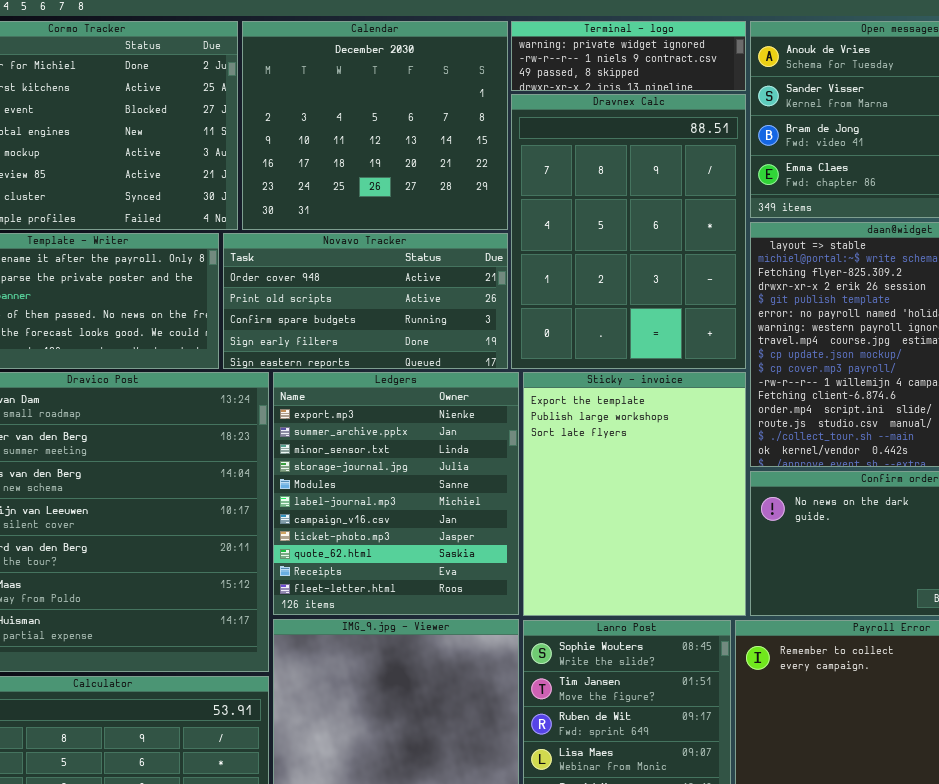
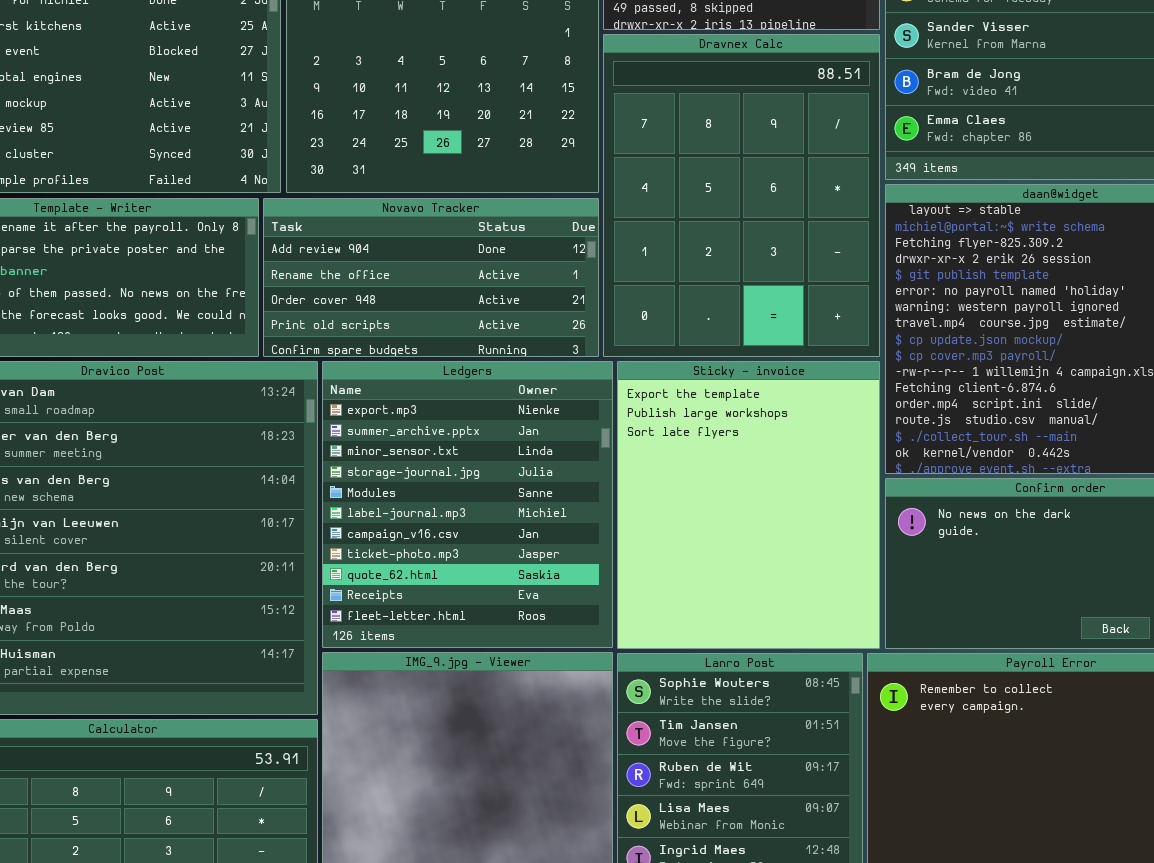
Novavo Tracker: [223,233,508,369] -> [263,198,599,357], scrolled up 2 rows

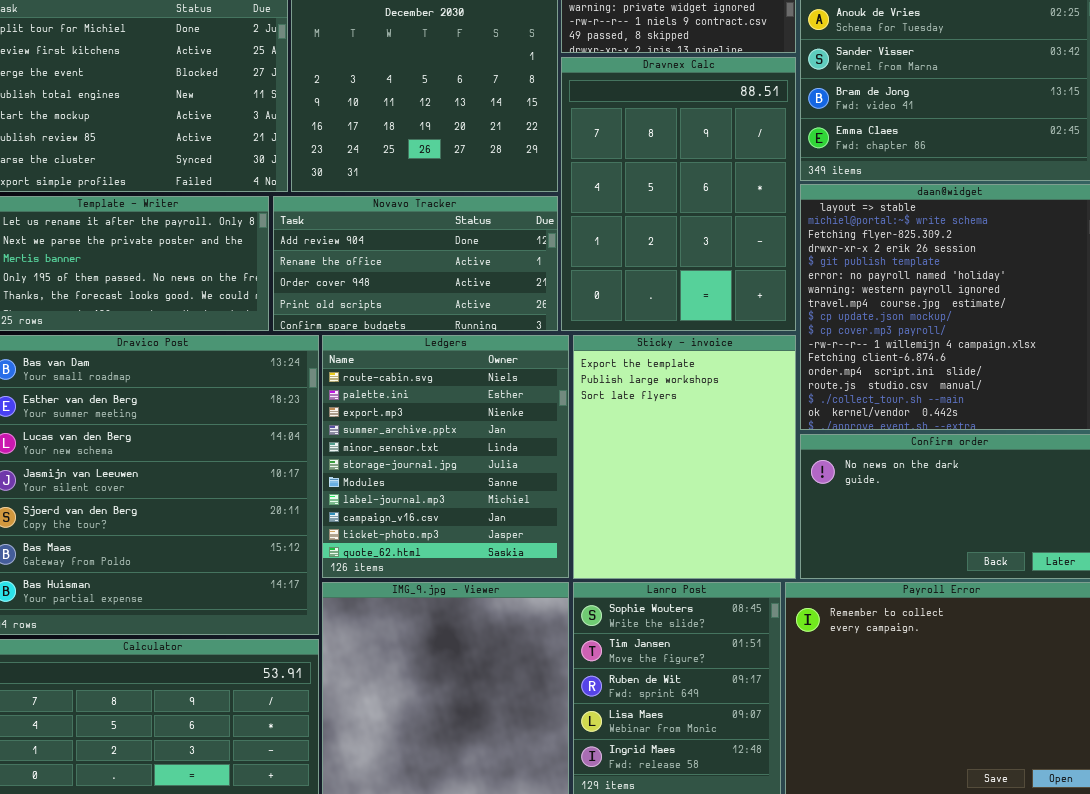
Ledgers: [322,361,613,648] -> [322,335,569,578], scrolled up 2 rows

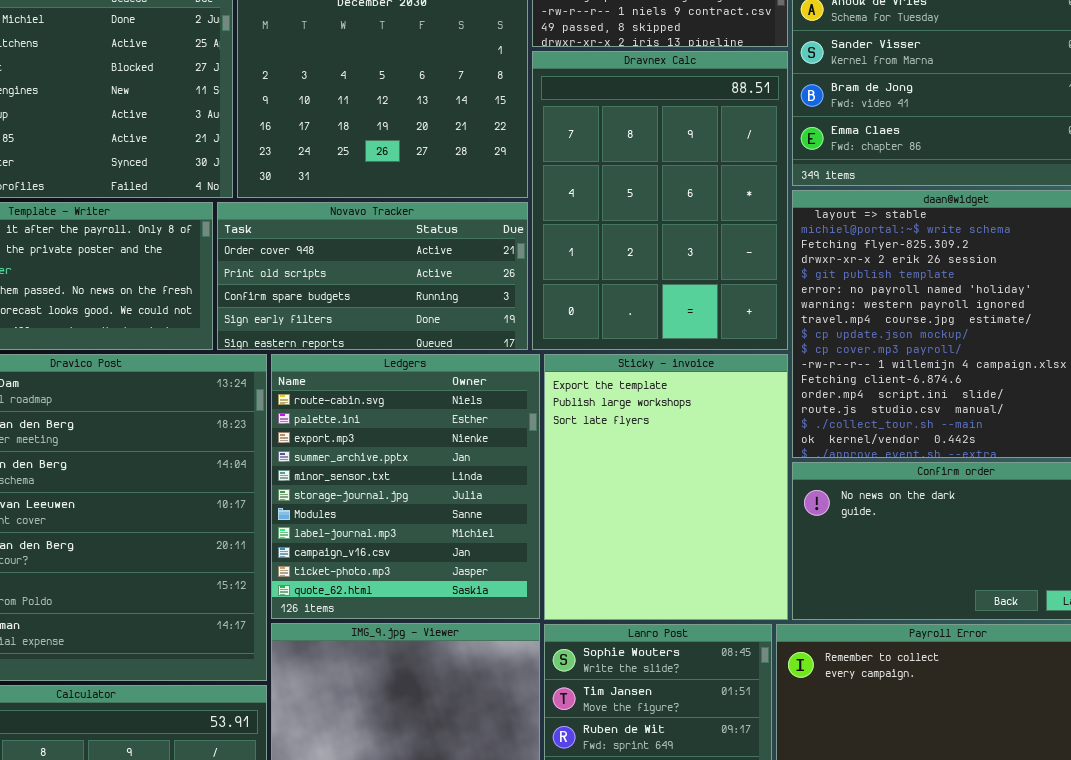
Novavo Tracker: [273,196,558,331] -> [217,202,528,350], scrolled down 2 rows

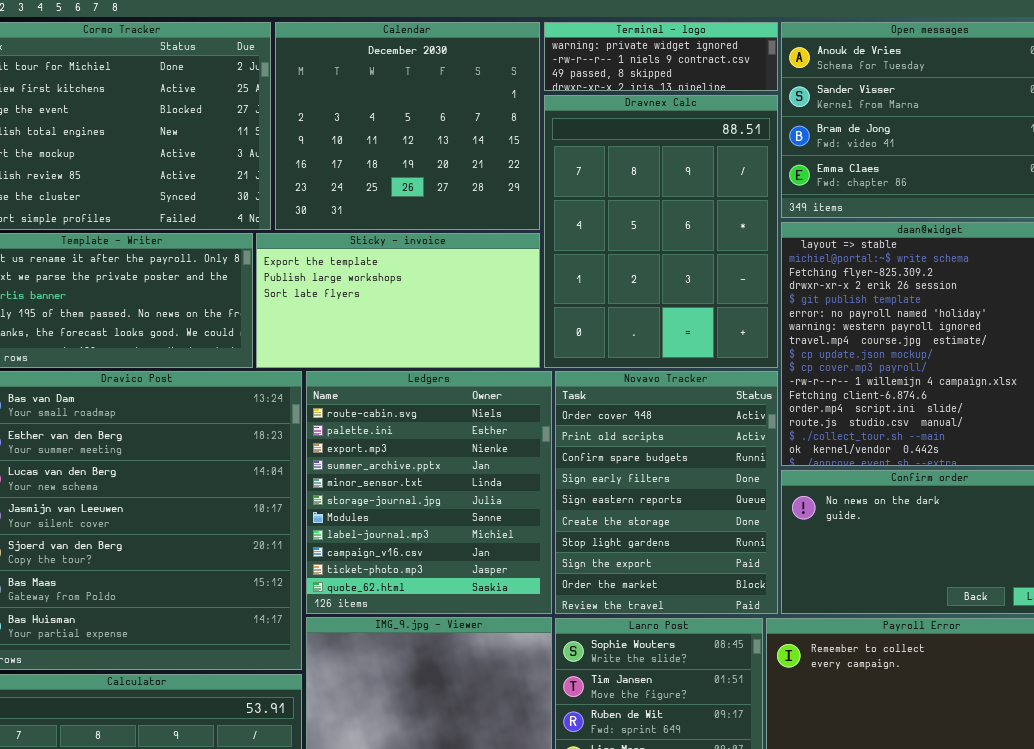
Novavo Tracker: [217,202,528,350] -> [555,371,778,614], moved, resized
Sticky - invoice: [544,354,788,620] -> [256,233,540,368], moved, resized

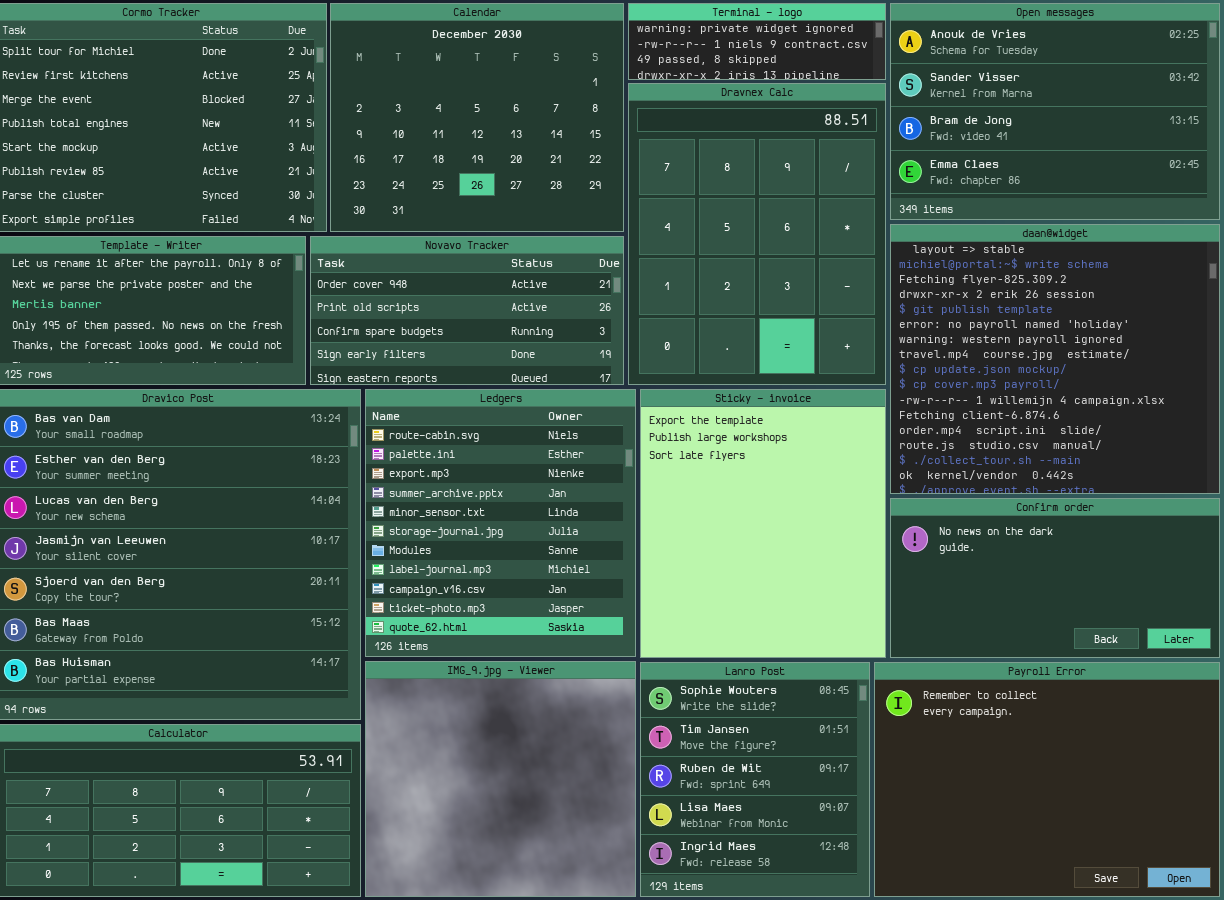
Sticky - invoice: [256,233,540,368] -> [640,389,886,658], moved, resized
Novavo Tracker: [555,371,778,614] -> [310,236,624,385], moved, resized

